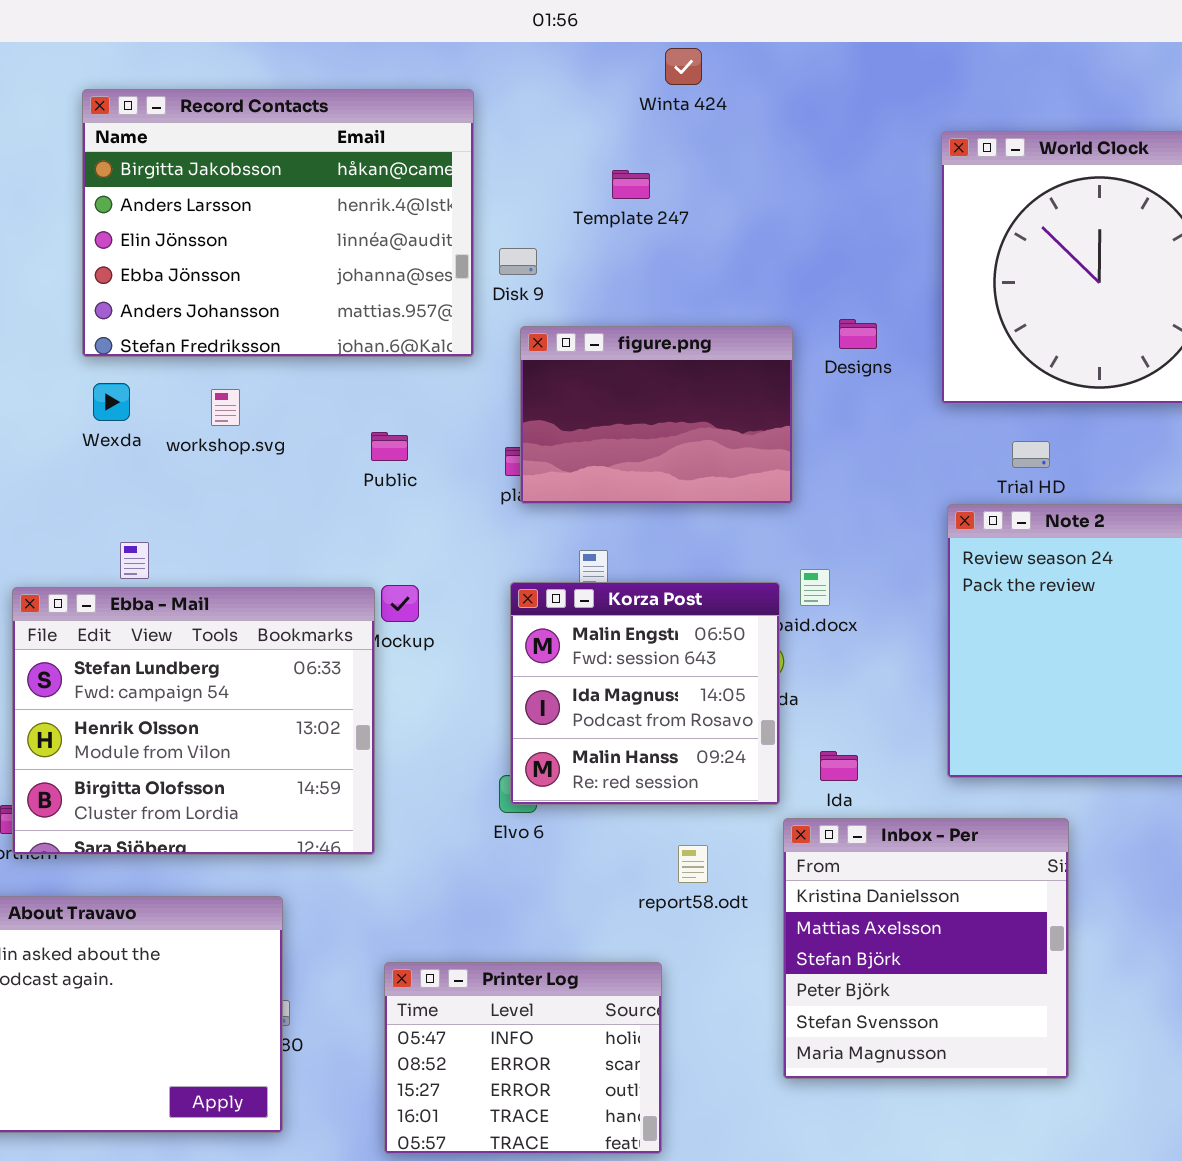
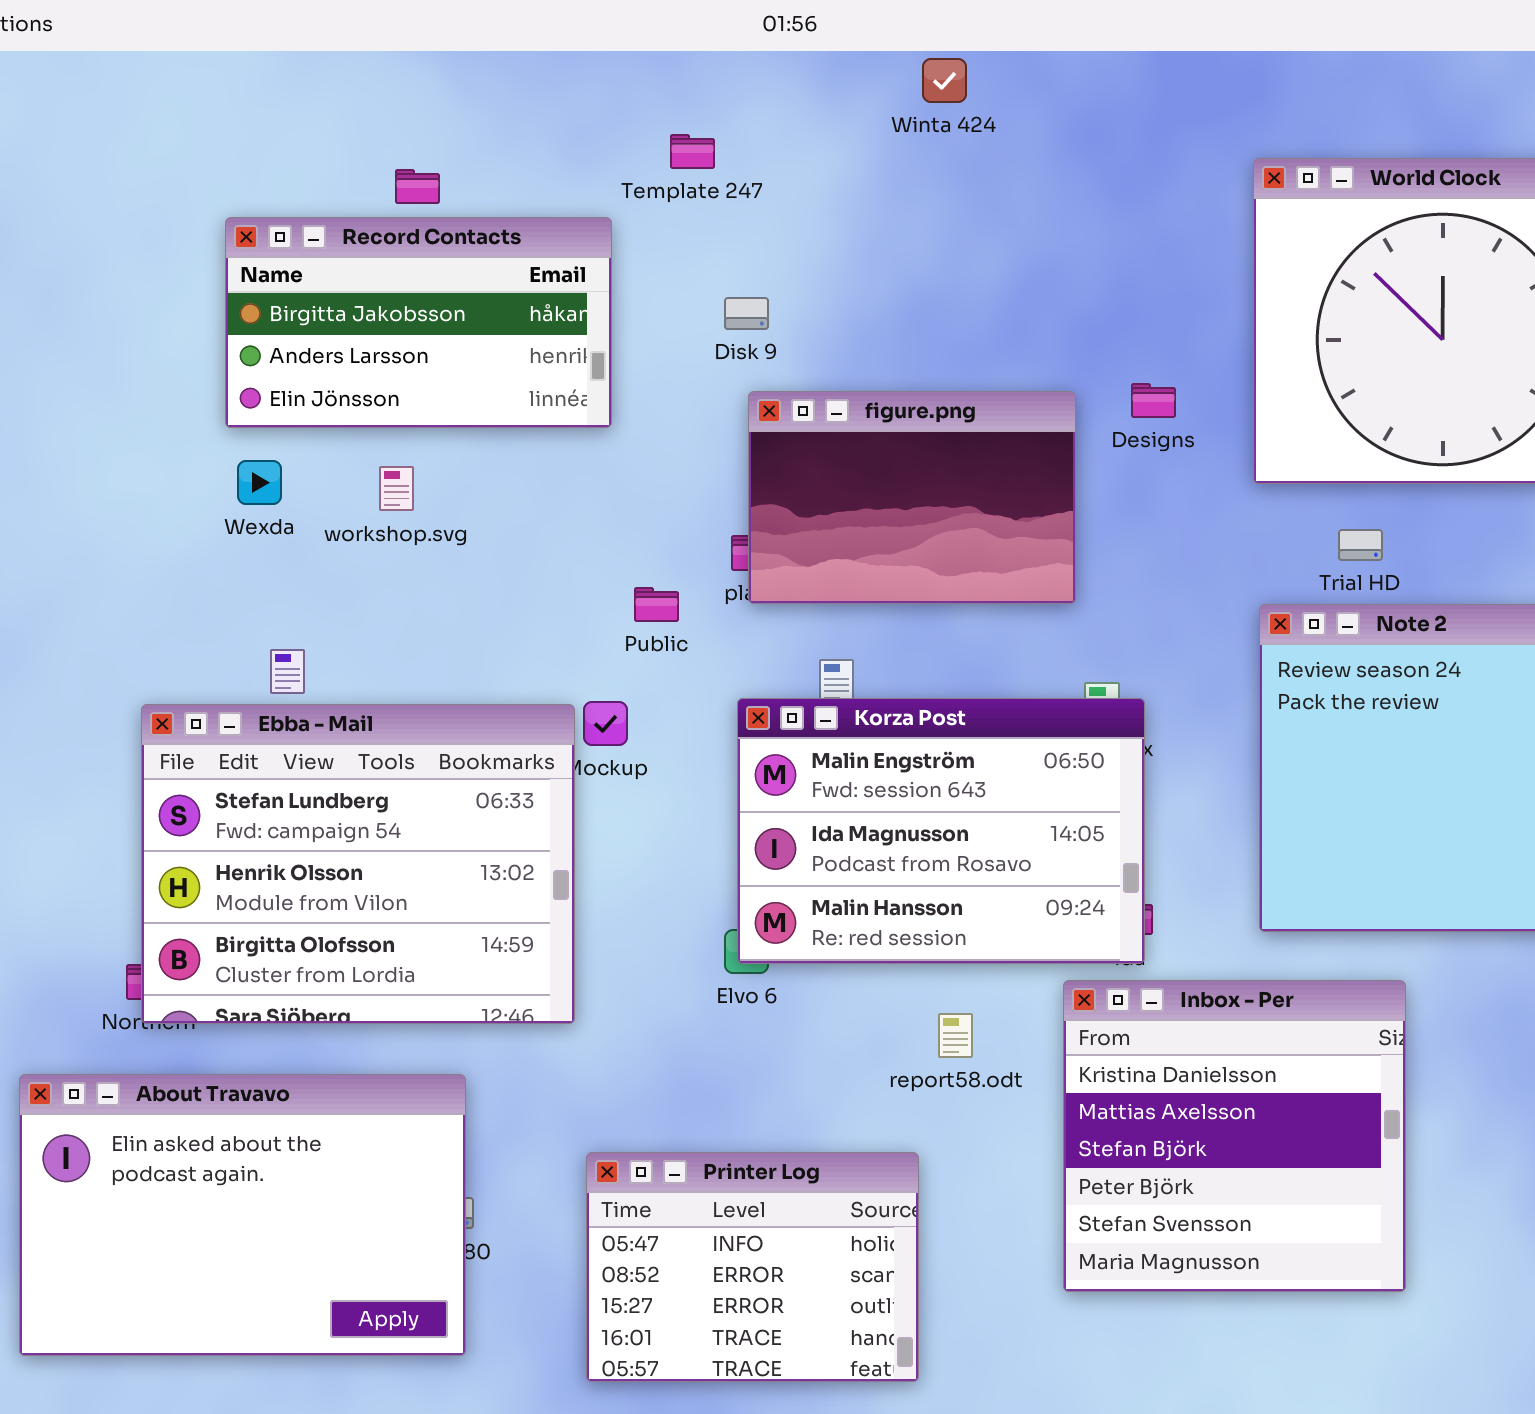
Record Contacts: [82,89,474,357] -> [225,217,612,428], resized
Template 247: [612,170,650,199] -> [670,134,715,169], moved
Public: [371,432,408,461] -> [634,587,679,622], moved
Korza Post: [510,582,780,805] -> [737,698,1145,964], resized

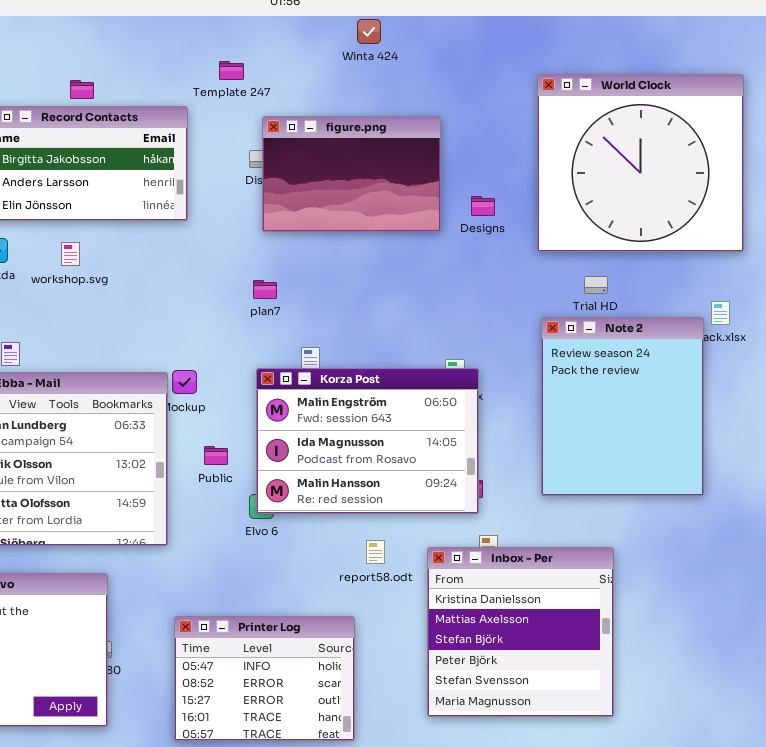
figure.png: [748,391,1076,604] -> [262,116,441,232], moved
Public: [634,587,679,622] -> [204,446,228,465], moved
Inbox - Per: [1063,980,1406,1292] -> [427,547,614,717], moved

